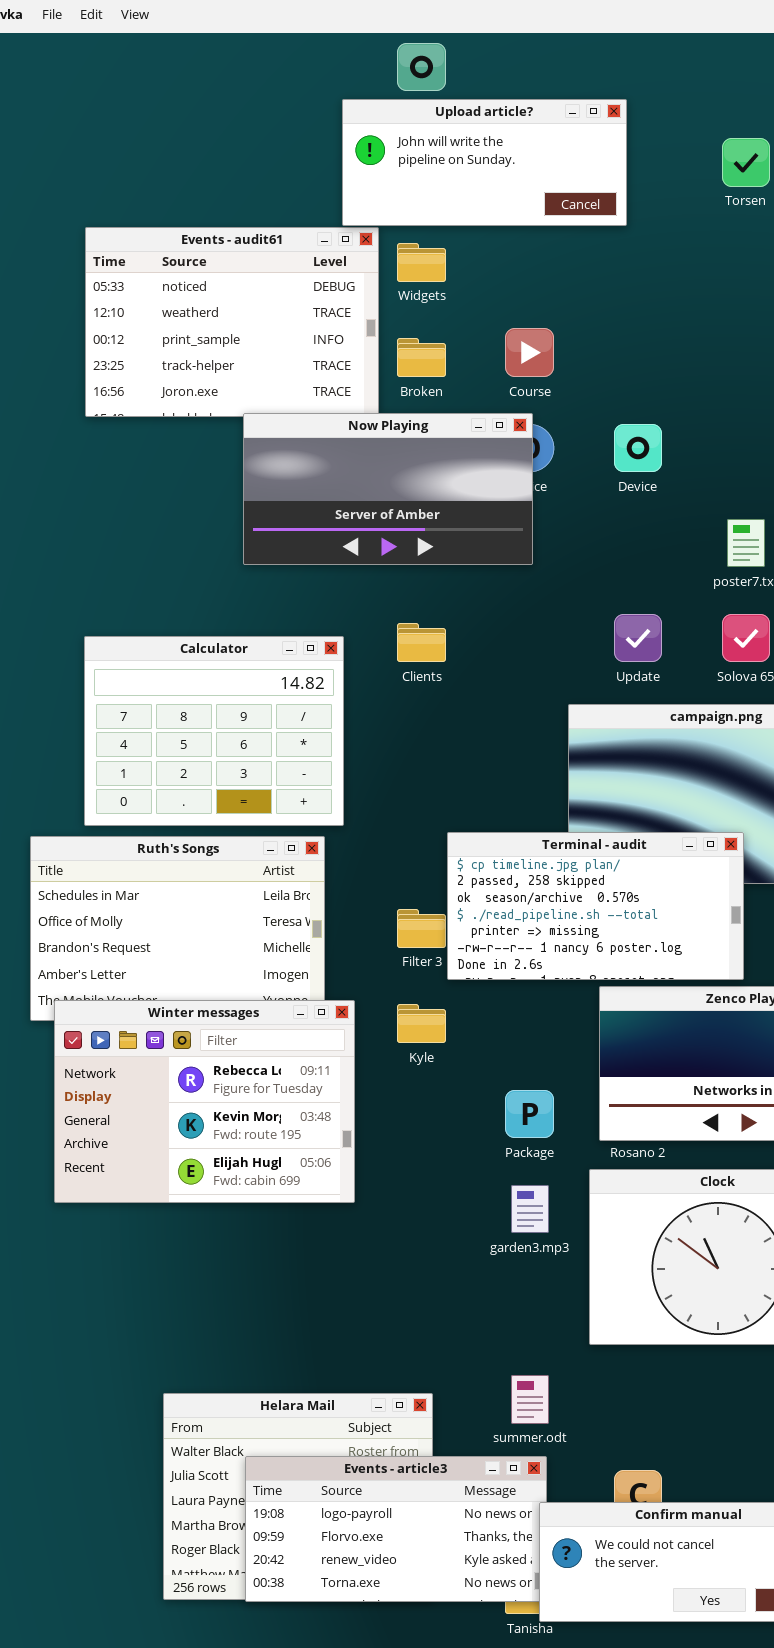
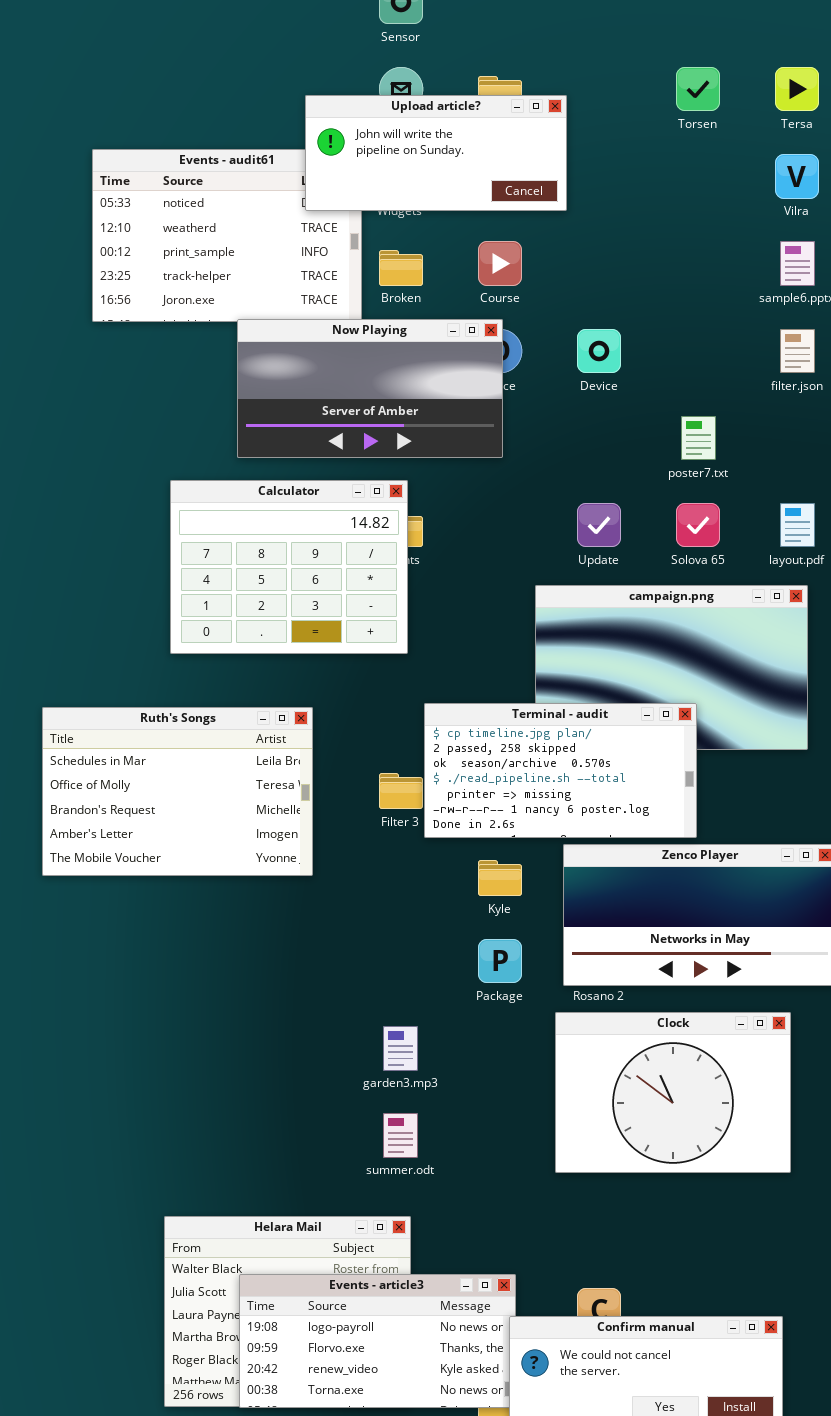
Upload article?: [342,99,627,226] -> [305,95,567,211], moved
Calculator: [84,636,344,826] -> [170,480,408,654], moved
Winter messages: [54,1000,355,1203] -> none, closed
Kyle: [397,1004,446,1043] -> [478,860,522,896], moved
garden3.mp3: [511,1185,549,1233] -> [383,1026,418,1071], moved
summer.odt: [511,1375,549,1424] -> [383,1113,418,1158], moved

